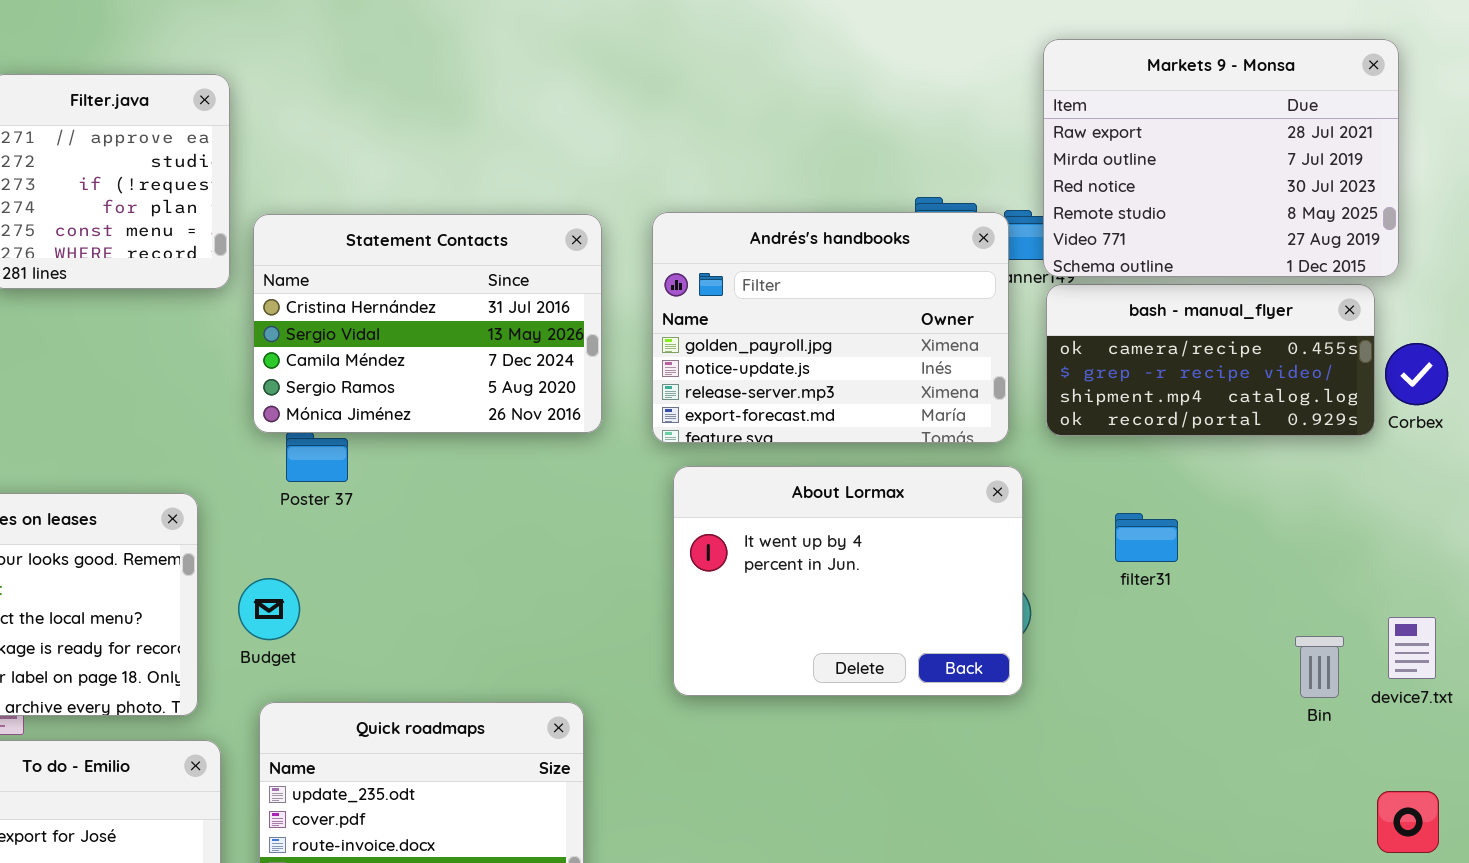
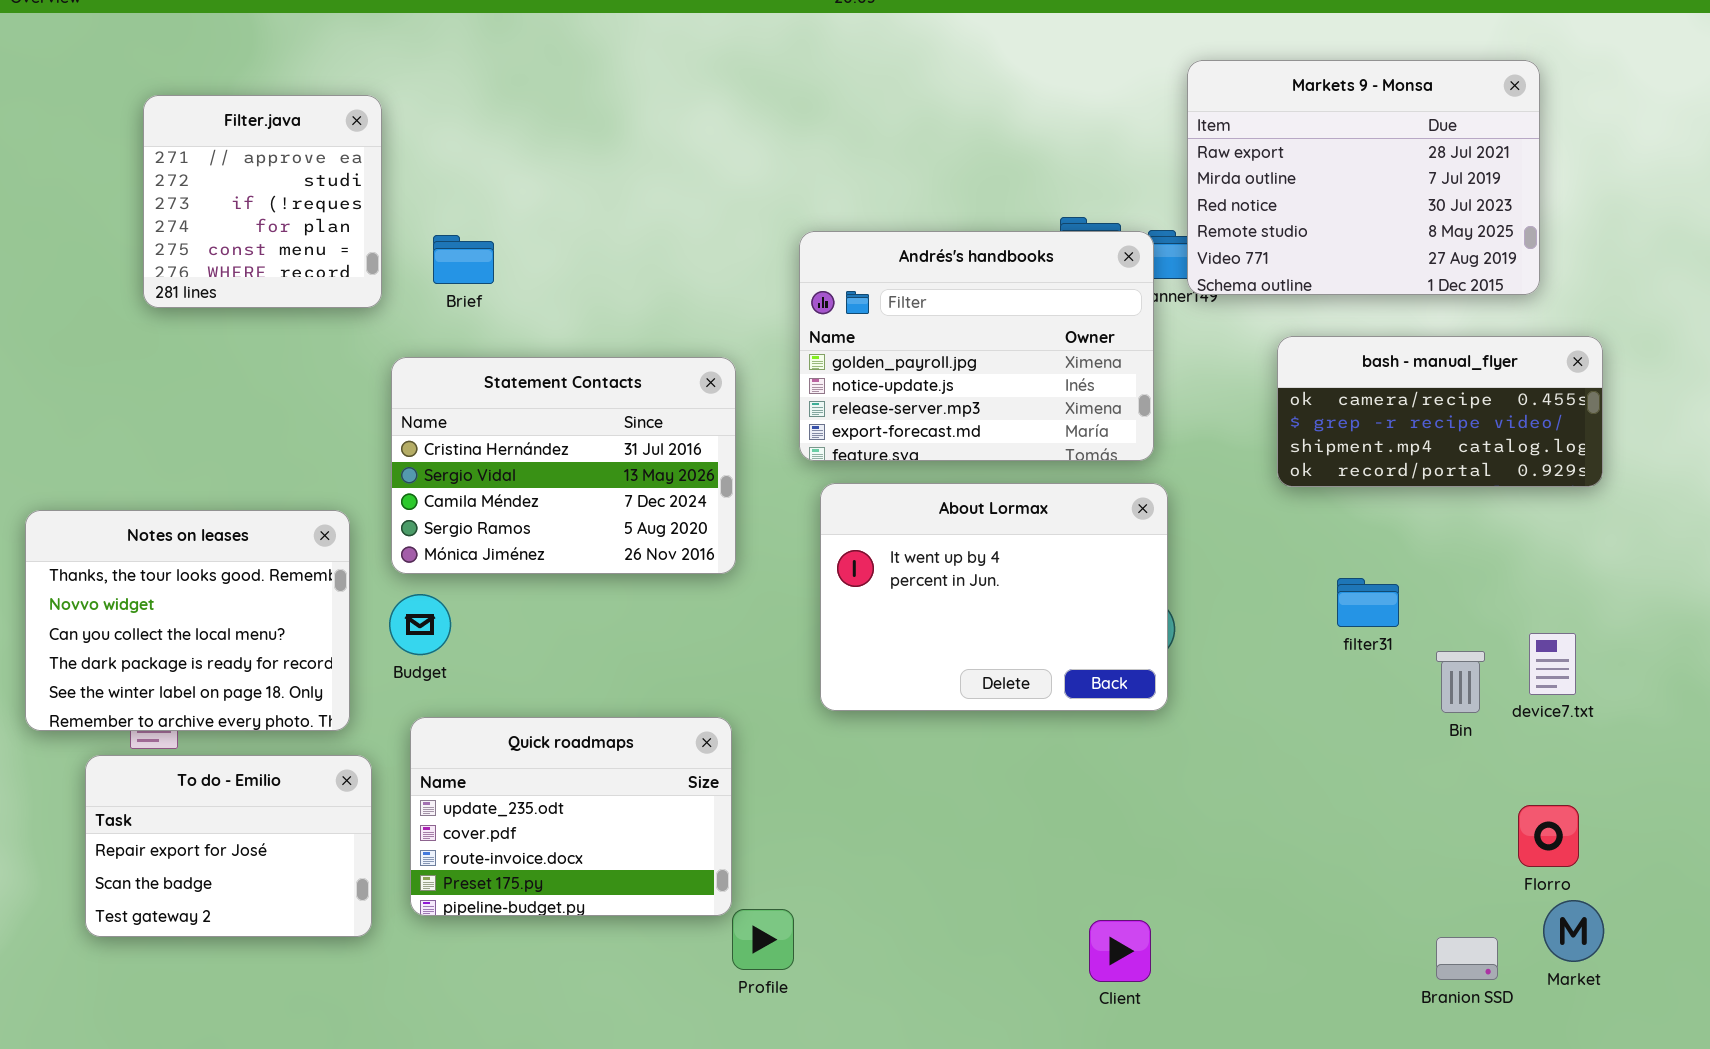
Statement Contacts: [253,214,602,433] -> [391,357,736,574], moved
bash - manual_flyer: [1046,284,1375,436] -> [1277,336,1603,487], moved
filter31: [1115,513,1178,562] -> [1337,578,1399,627], moved

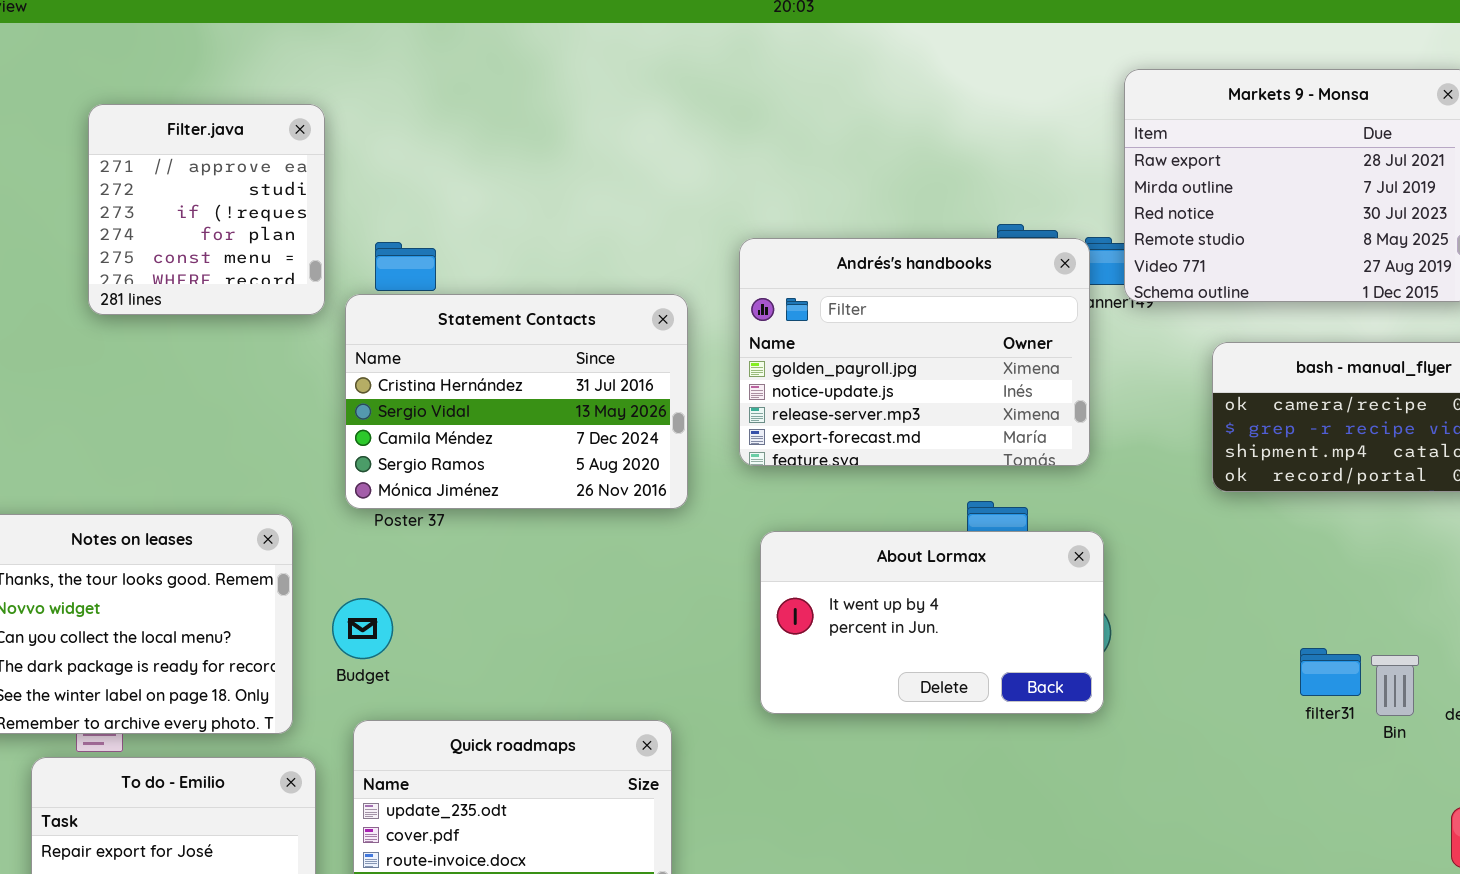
Statement Contacts: [391,357,736,574] -> [345,294,688,509], moved
About Lormax: [820,483,1168,711] -> [760,531,1104,714], resized
filter31: [1337,578,1399,627] -> [1300,648,1361,696], moved

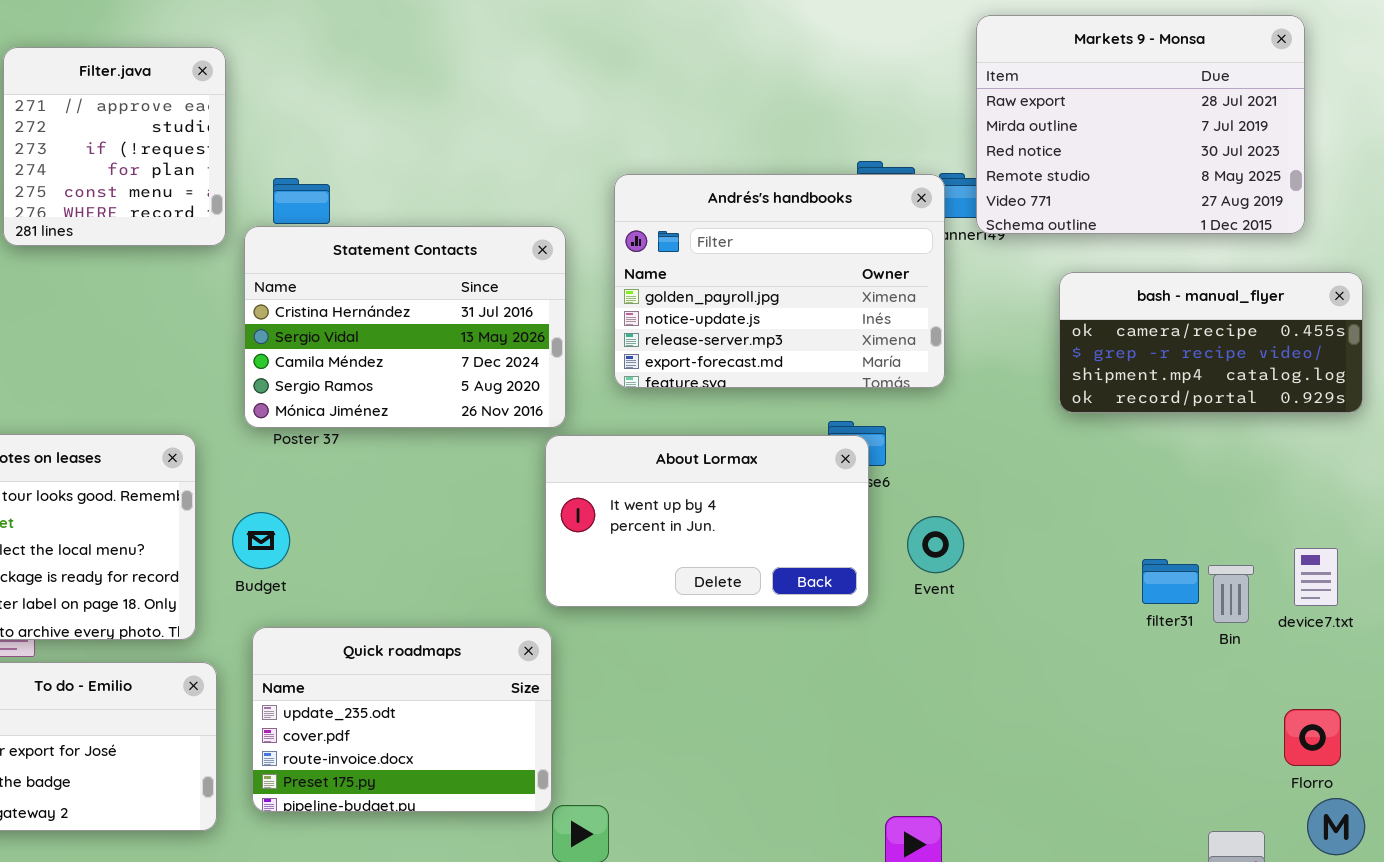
About Lormax: [760,531,1104,714] -> [545,435,869,607], moved

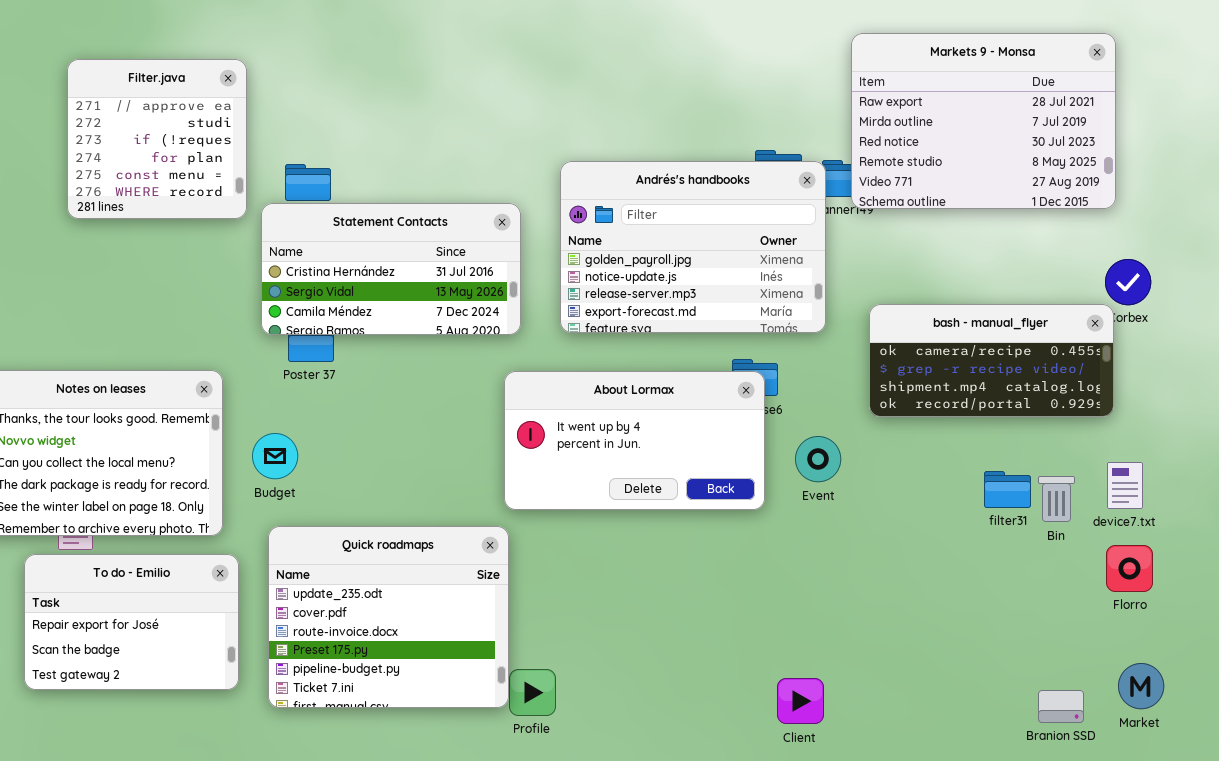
Statement Contacts: [244,226,566,428] -> [261,203,521,335], resized
bash - manual_flyer: [1059,272,1363,413] -> [869,304,1114,417], moved
Quick roadmaps: [252,627,552,812] -> [268,526,509,708], resized
Florro: [1284,709,1341,766] -> [1106,545,1153,592], moved

